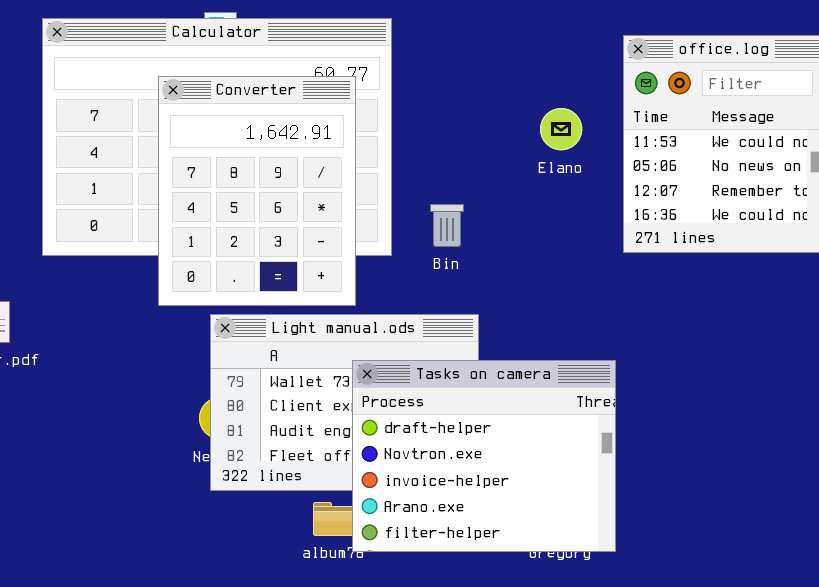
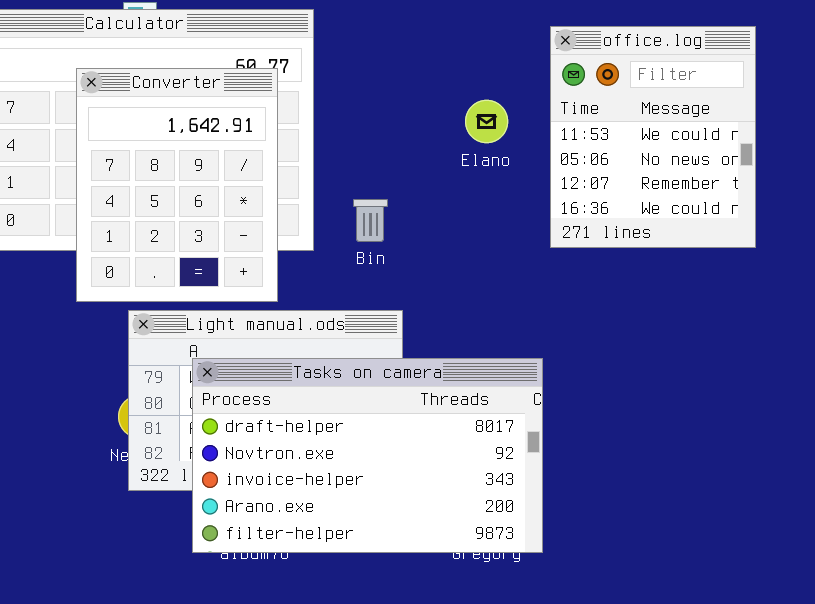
Tasks on camera: [352,360,616,552] -> [192,358,543,553], resized

